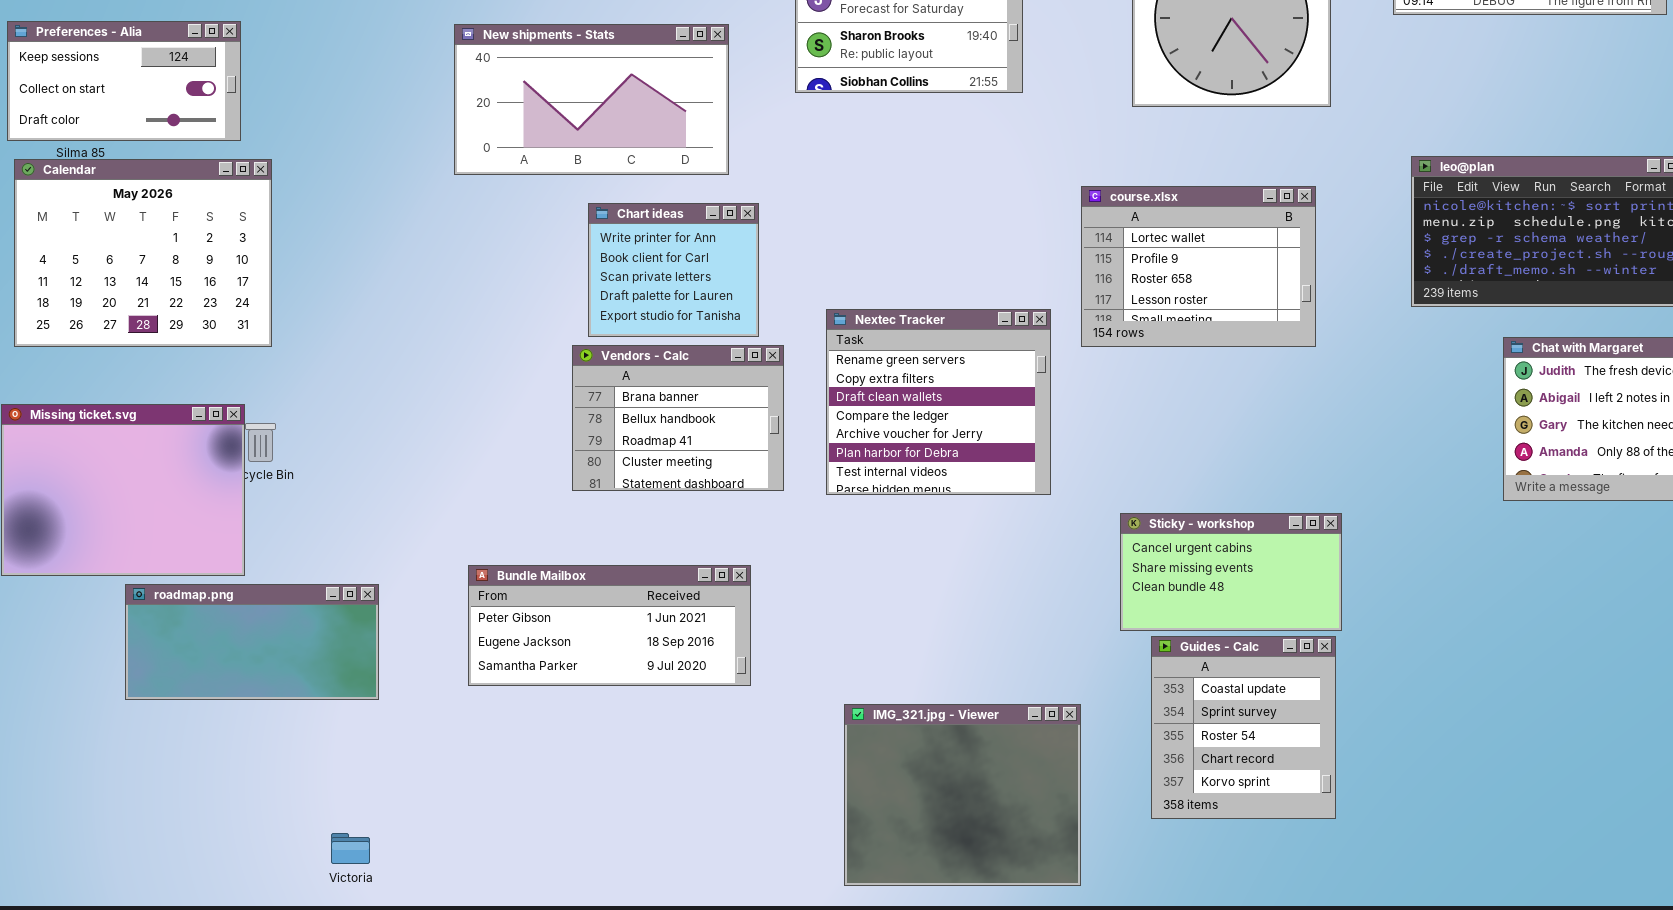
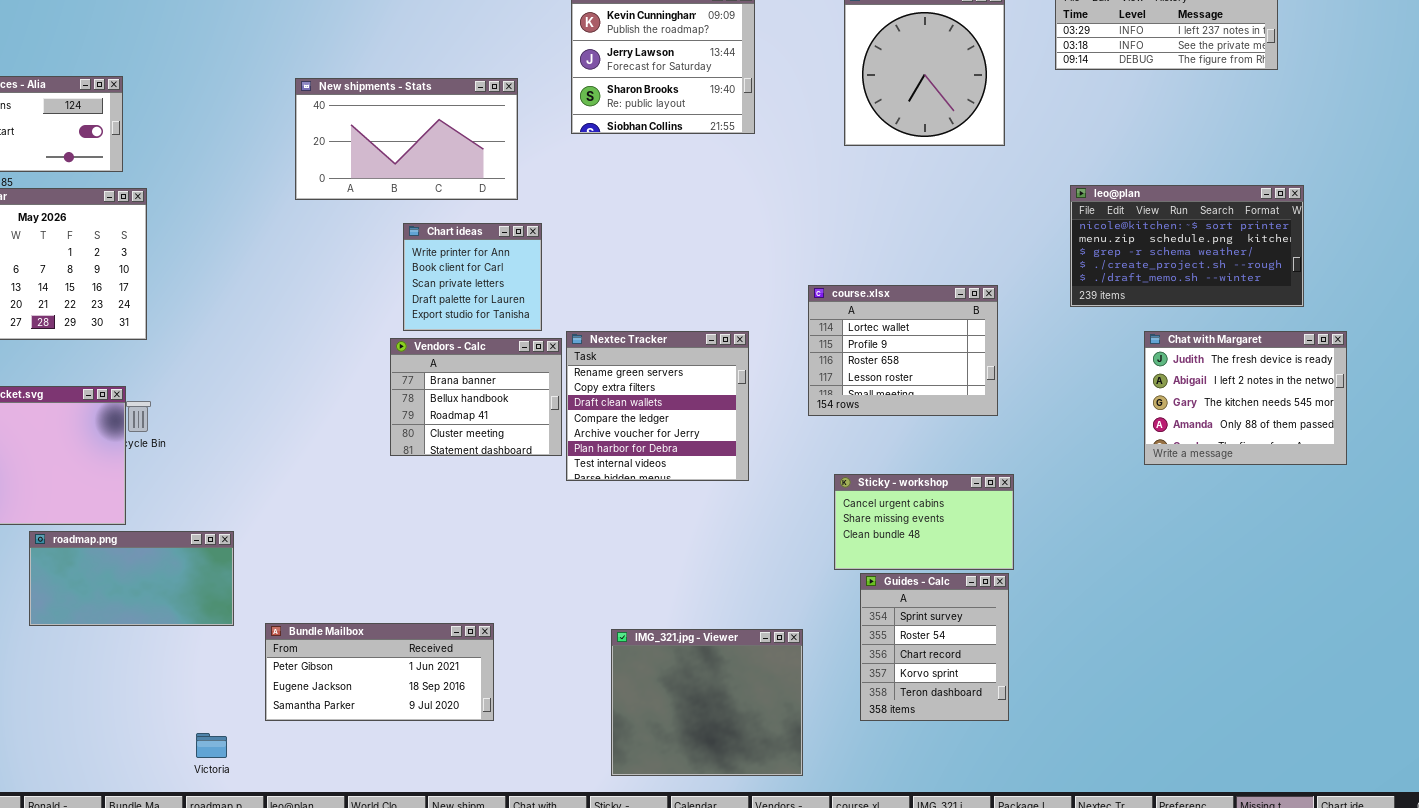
course.xlsx: [1081,186,1316,347] -> [808,285,998,416], moved
Nextec Tracker: [826,309,1051,495] -> [566,331,749,481], moved
Bundle Mailbox: [468,565,751,686] -> [265,623,494,721], moved
Guides - Calc: [1151,636,1336,819] -> [860,573,1009,721], scrolled down 1 row

